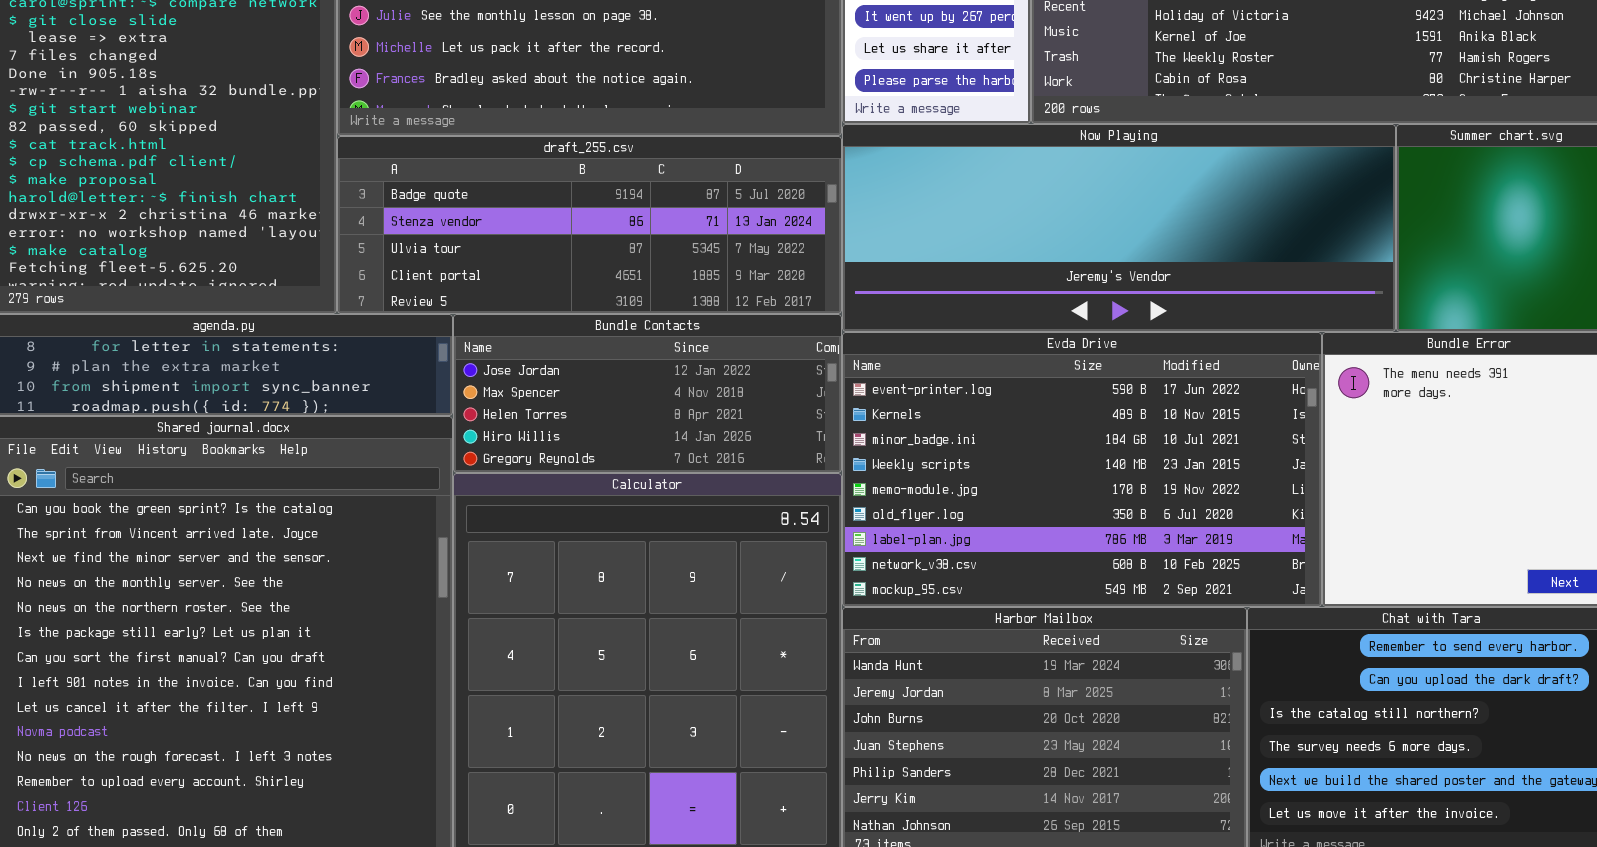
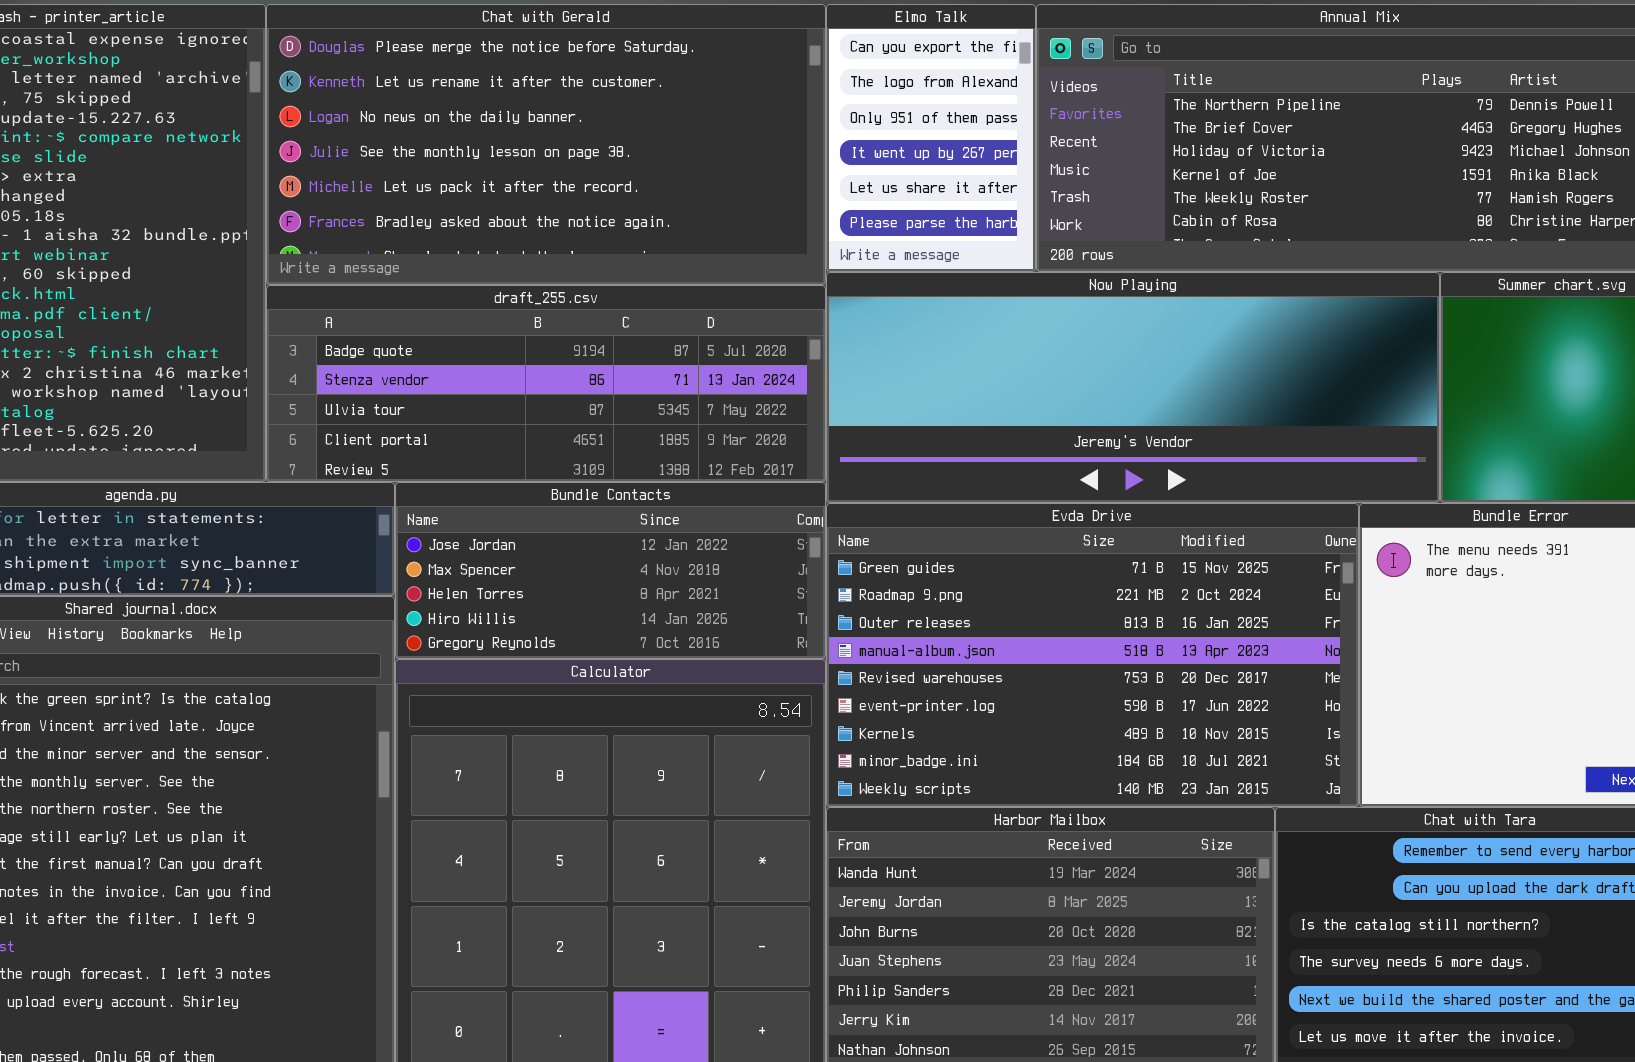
Evda Drive: [842,332,1322,607] -> [826,503,1359,807], scrolled up 5 rows

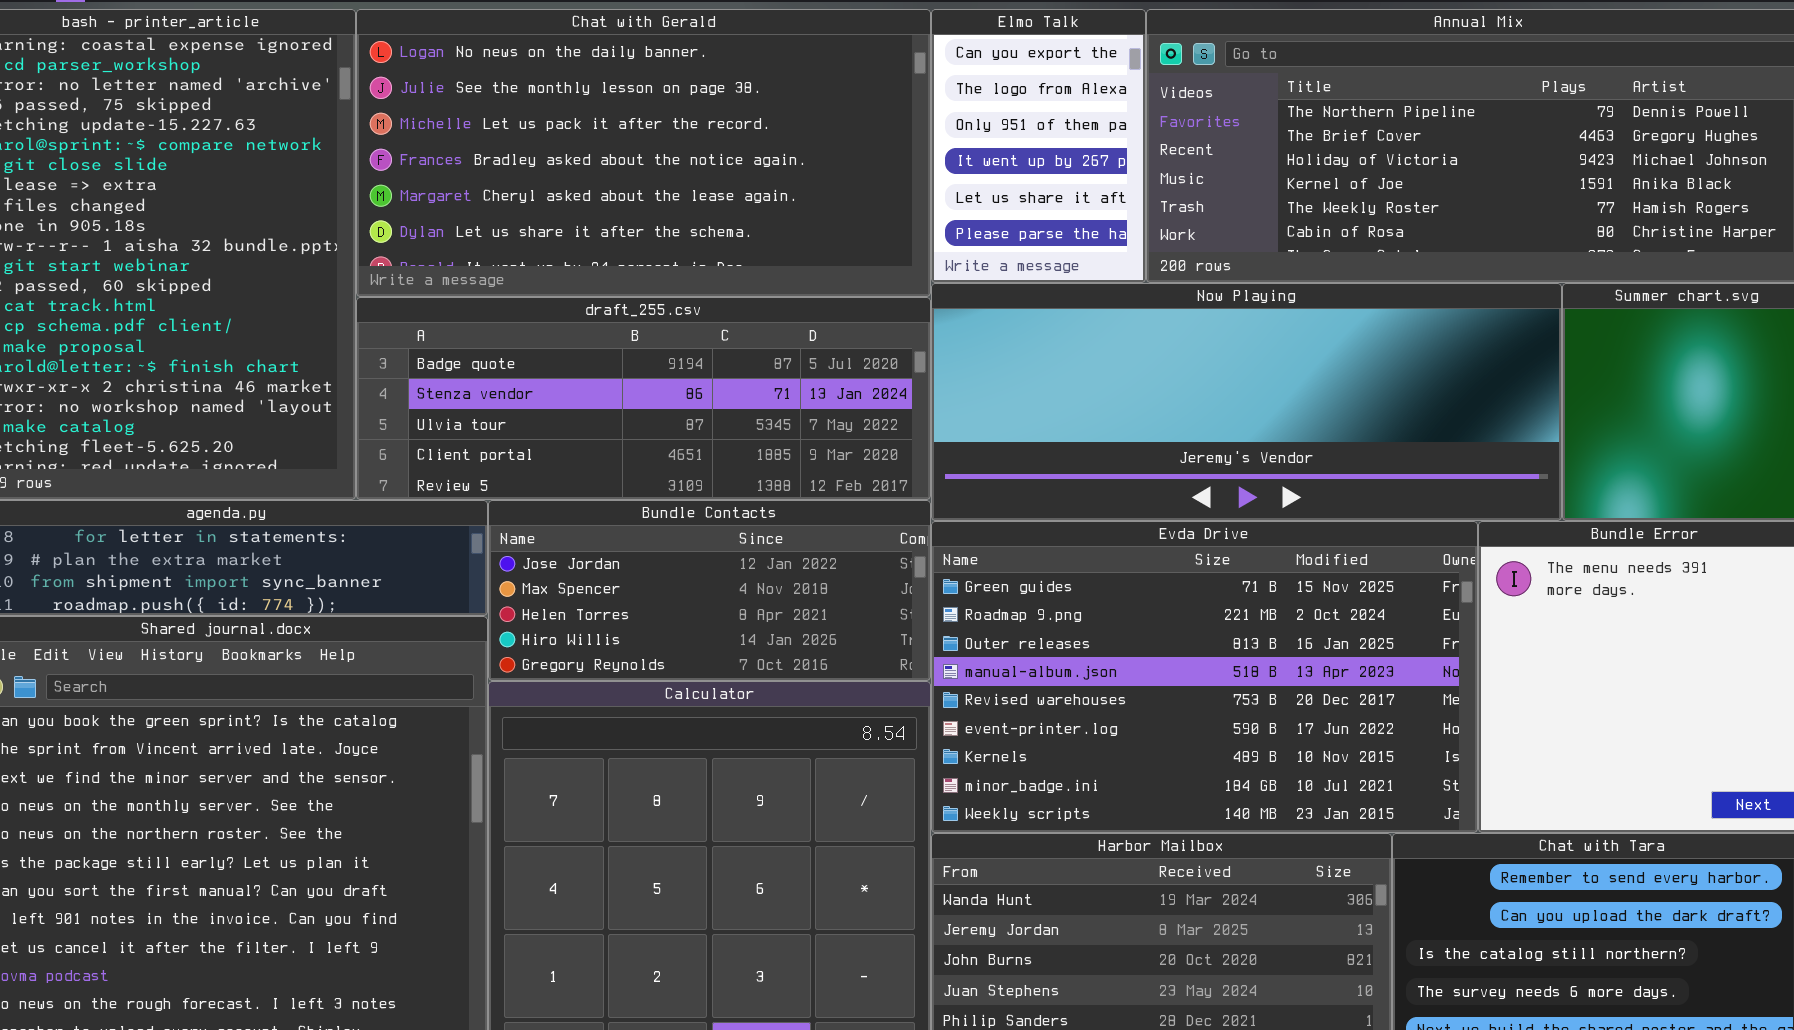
Chat with Gerald: [266,4,826,285] -> [356,9,931,297], scrolled down 2 rows

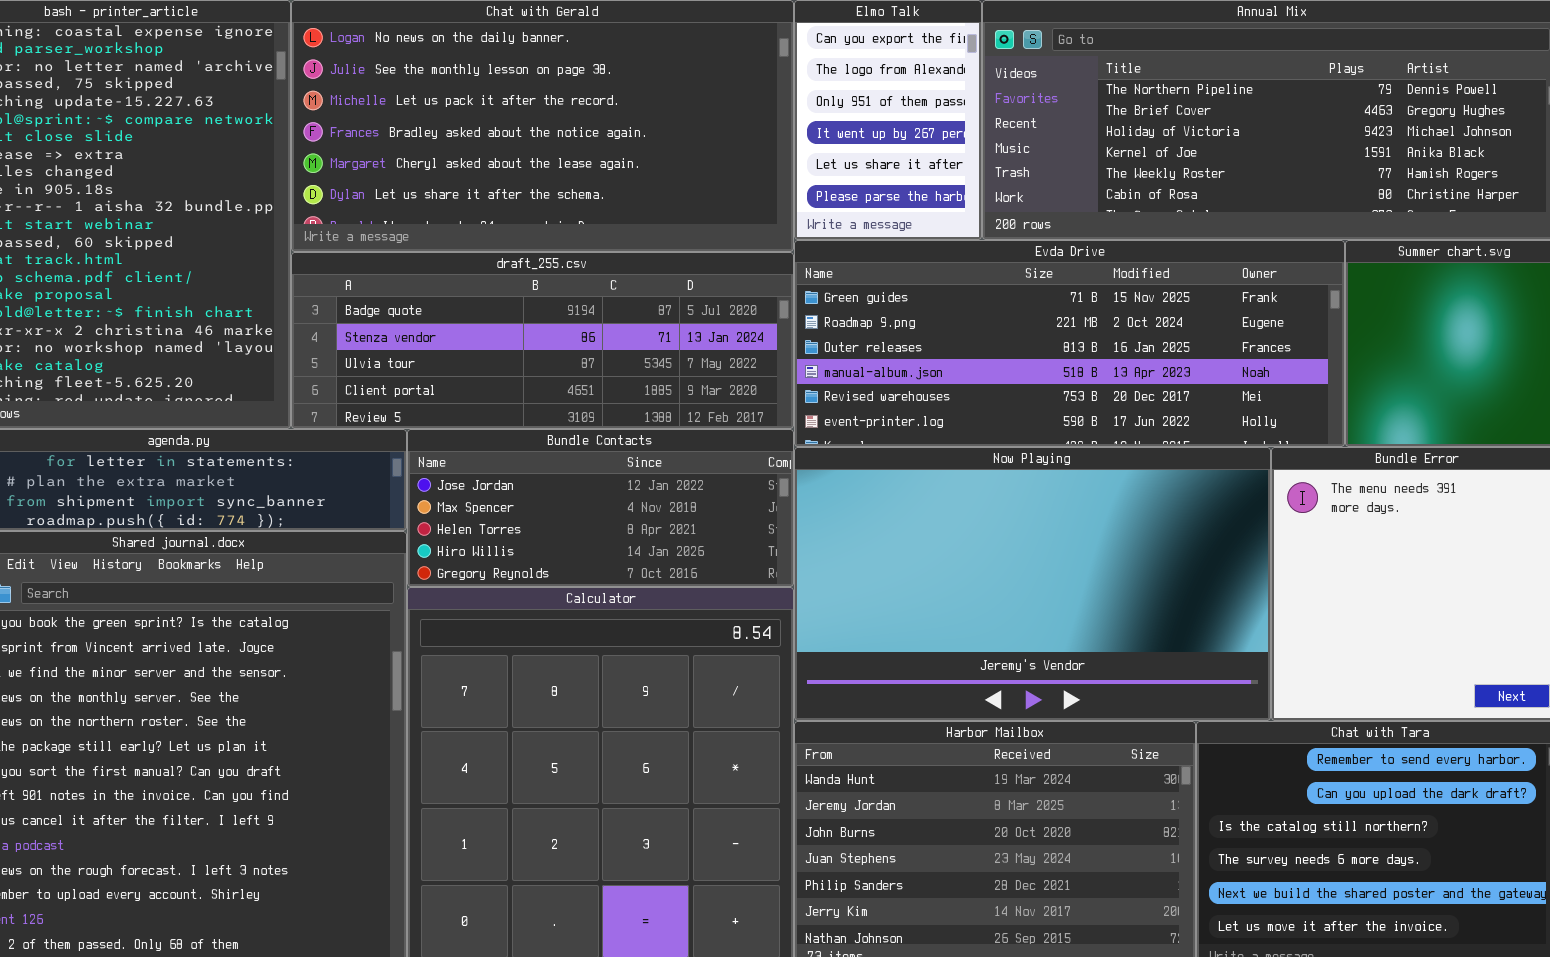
Now Playing: [931,283,1562,521] -> [794,447,1271,721], moved, resized
Evda Drive: [931,521,1478,833] -> [794,240,1345,447], moved, resized

